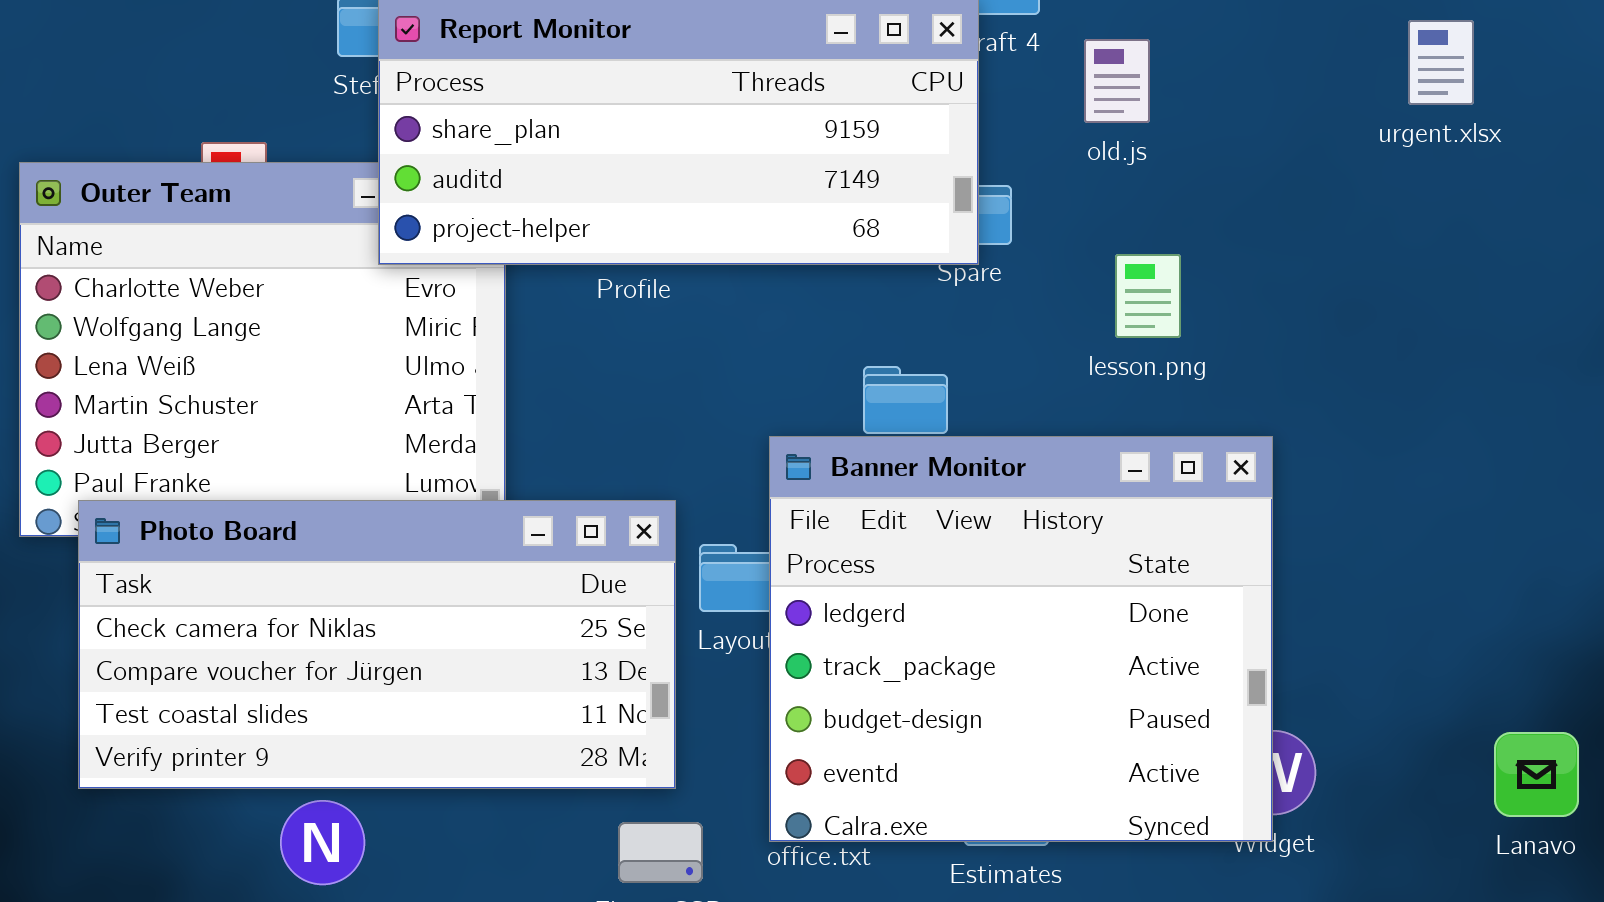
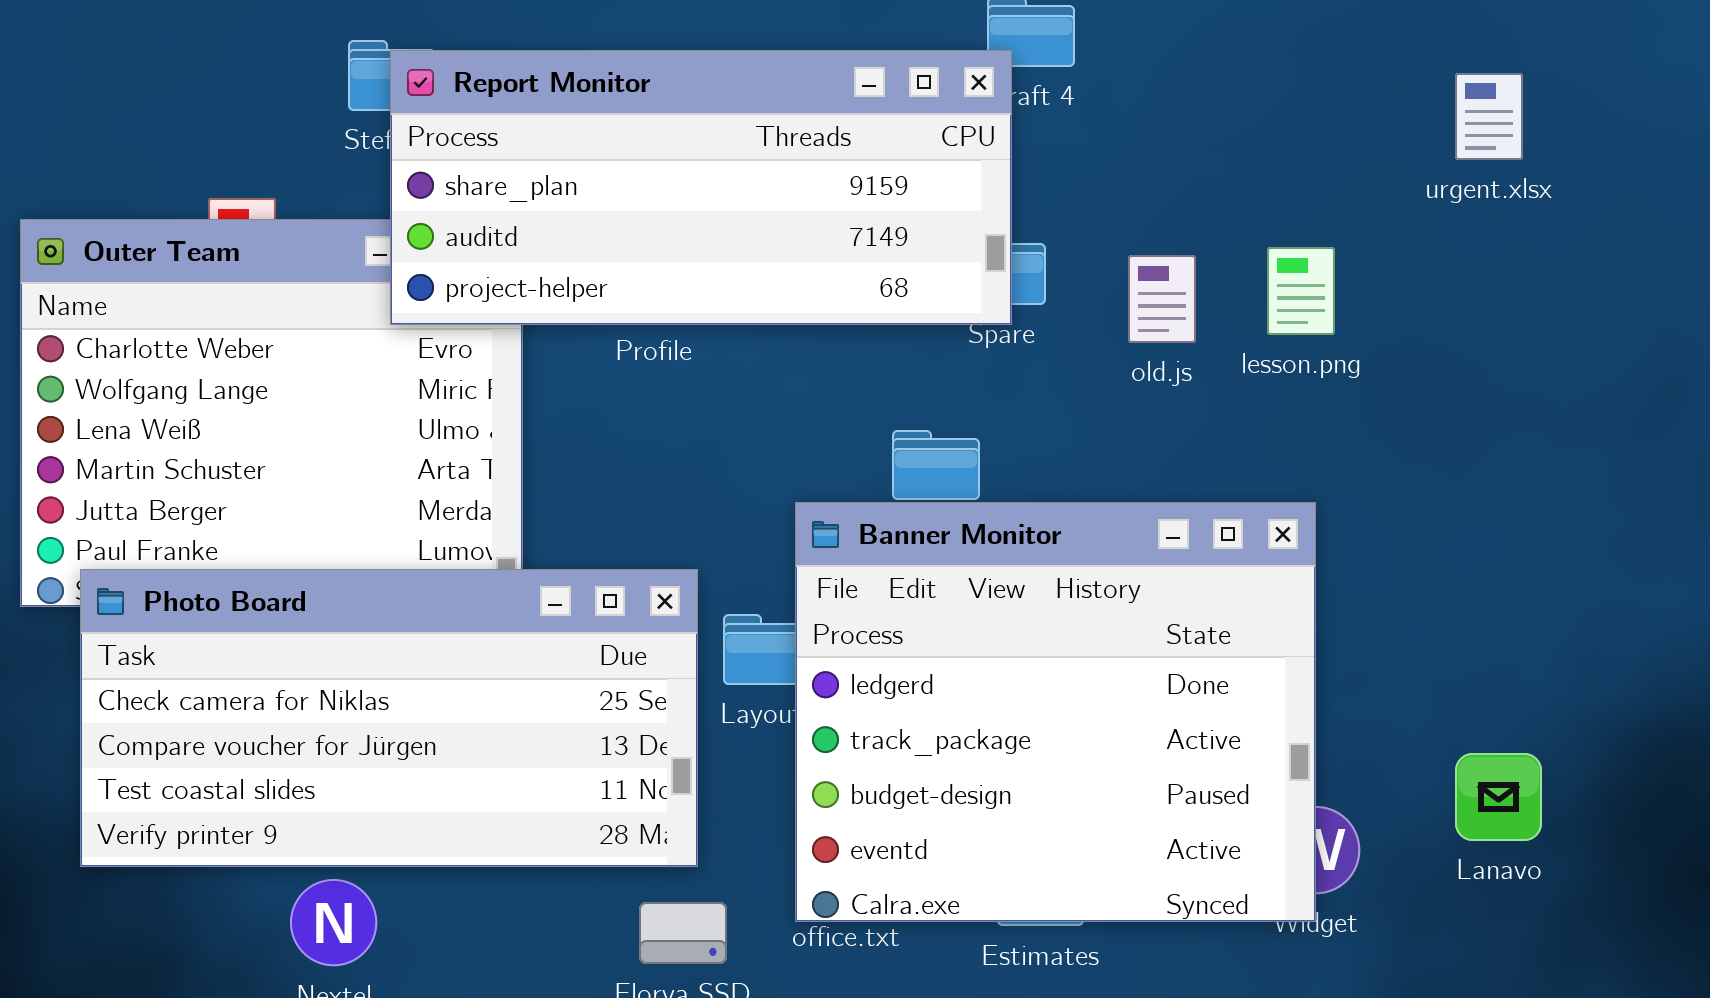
old.js: [1084,39,1150,123] -> [1128,255,1196,343], moved
lesson.png: [1115,254,1181,338] -> [1267,247,1335,335], moved
Lanavo: [1494,732,1579,817] -> [1455,753,1542,841], moved

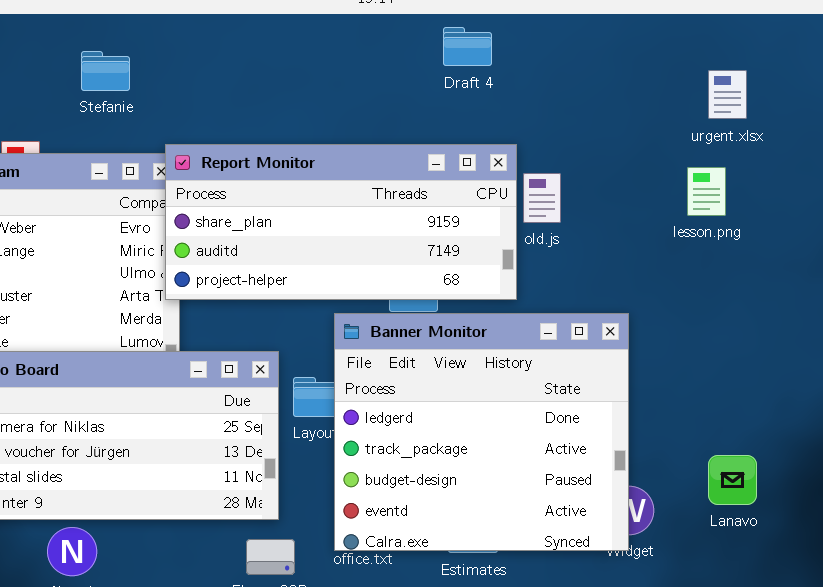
Report Monitor: [390,50,1012,325] -> [165,144,517,300], moved
lesson.png: [1267,247,1335,335] -> [687,167,726,216], moved

